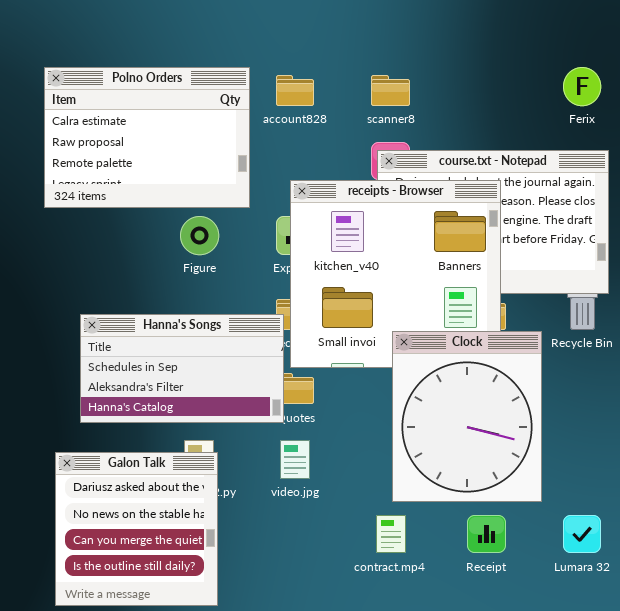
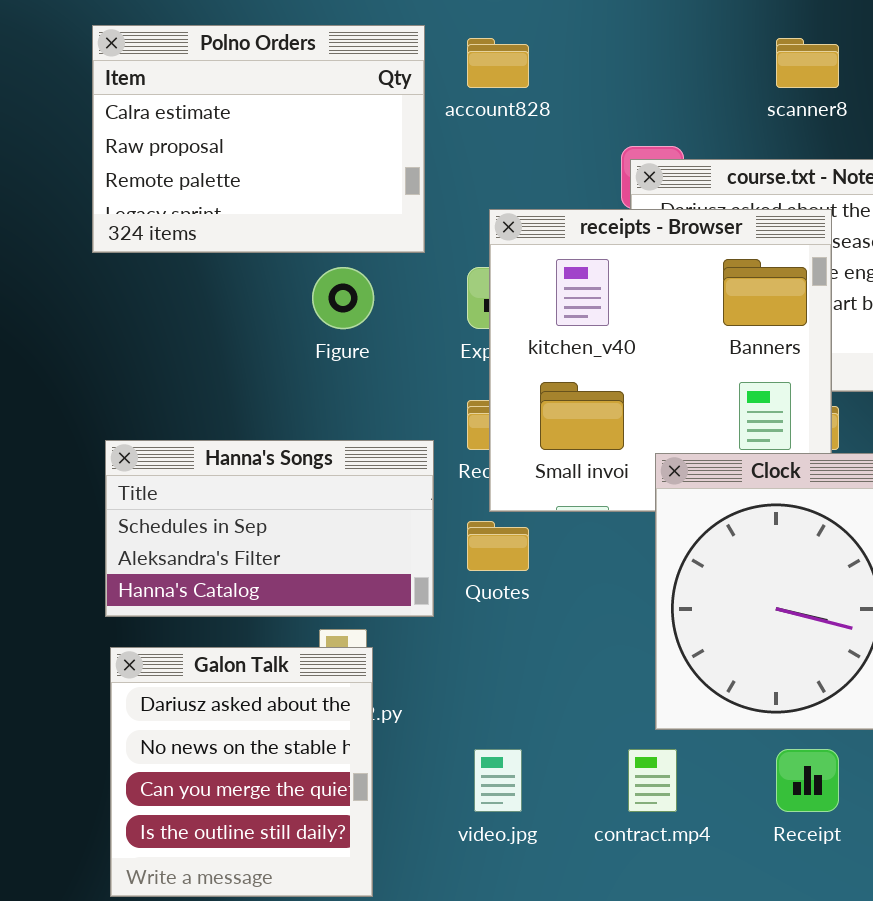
scanner8: [371,75,410,106] -> [776,38,839,88], moved
Hanna's Songs: [80,314,284,423] -> [105,440,434,617], moved
video.jpg: [280,440,310,479] -> [474,749,522,812], moved

